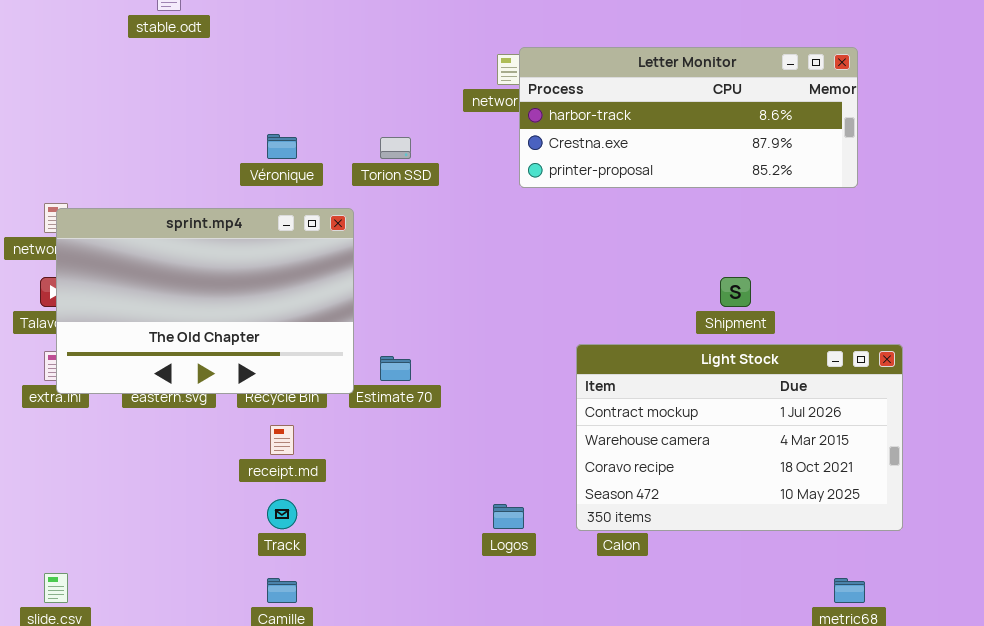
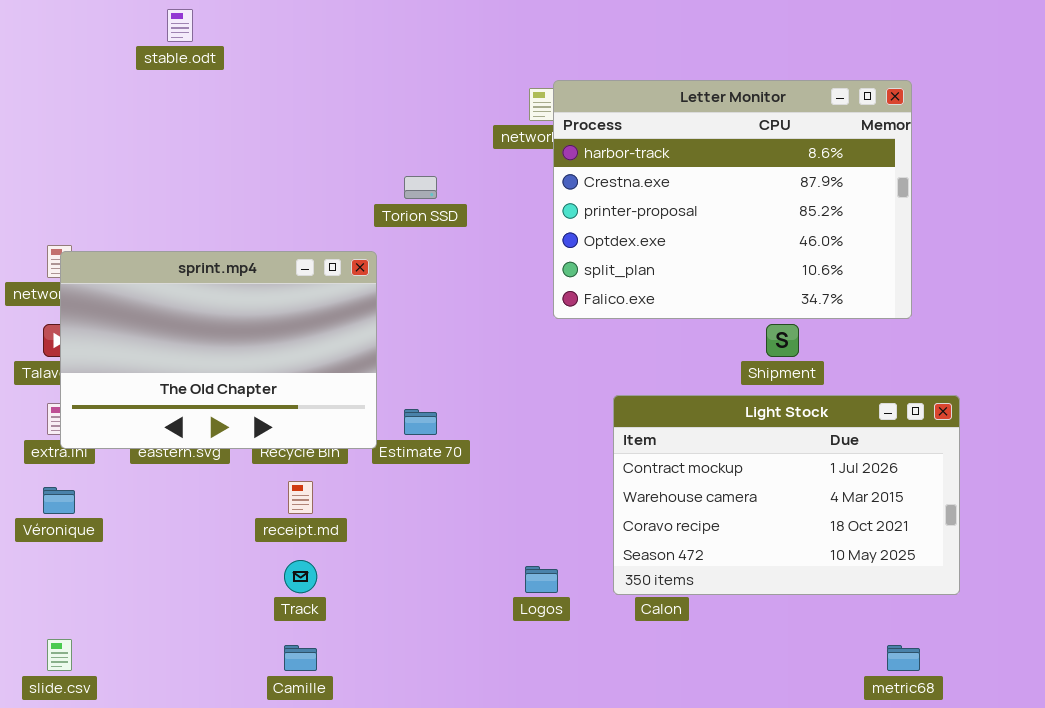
Letter Monitor: [519,47,858,188] -> [553,80,912,319], resized
Véronique: [267,134,297,159] -> [43,487,75,514], moved

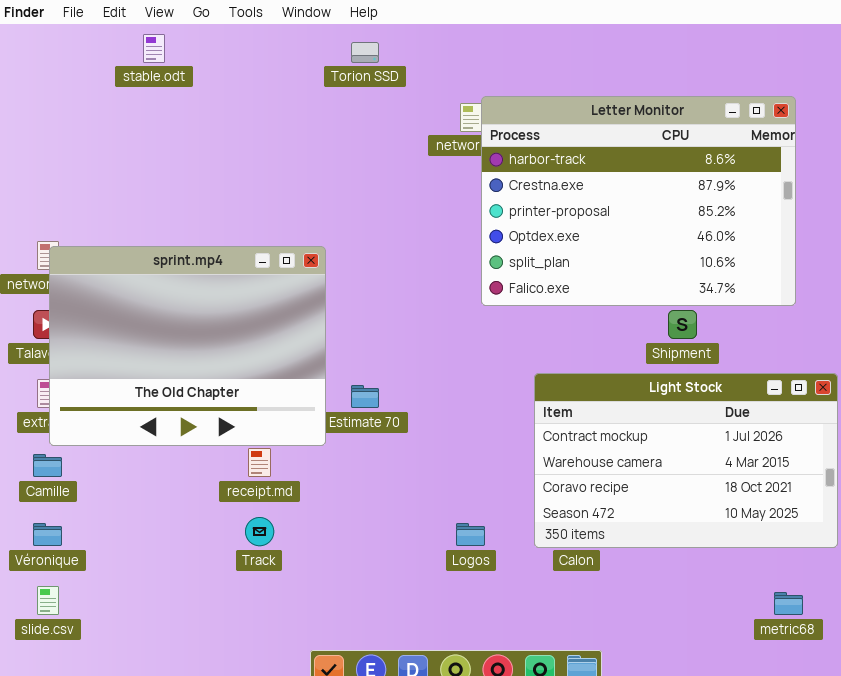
Torion SSD: [404,176,437,199] -> [351,42,379,63], moved
sprint.mp4: [60,251,377,449] -> [49,246,326,446], resized
Véronique: [43,487,75,514] -> [33,523,62,546], moved
Camille: [284,645,317,671] -> [33,454,62,477], moved

